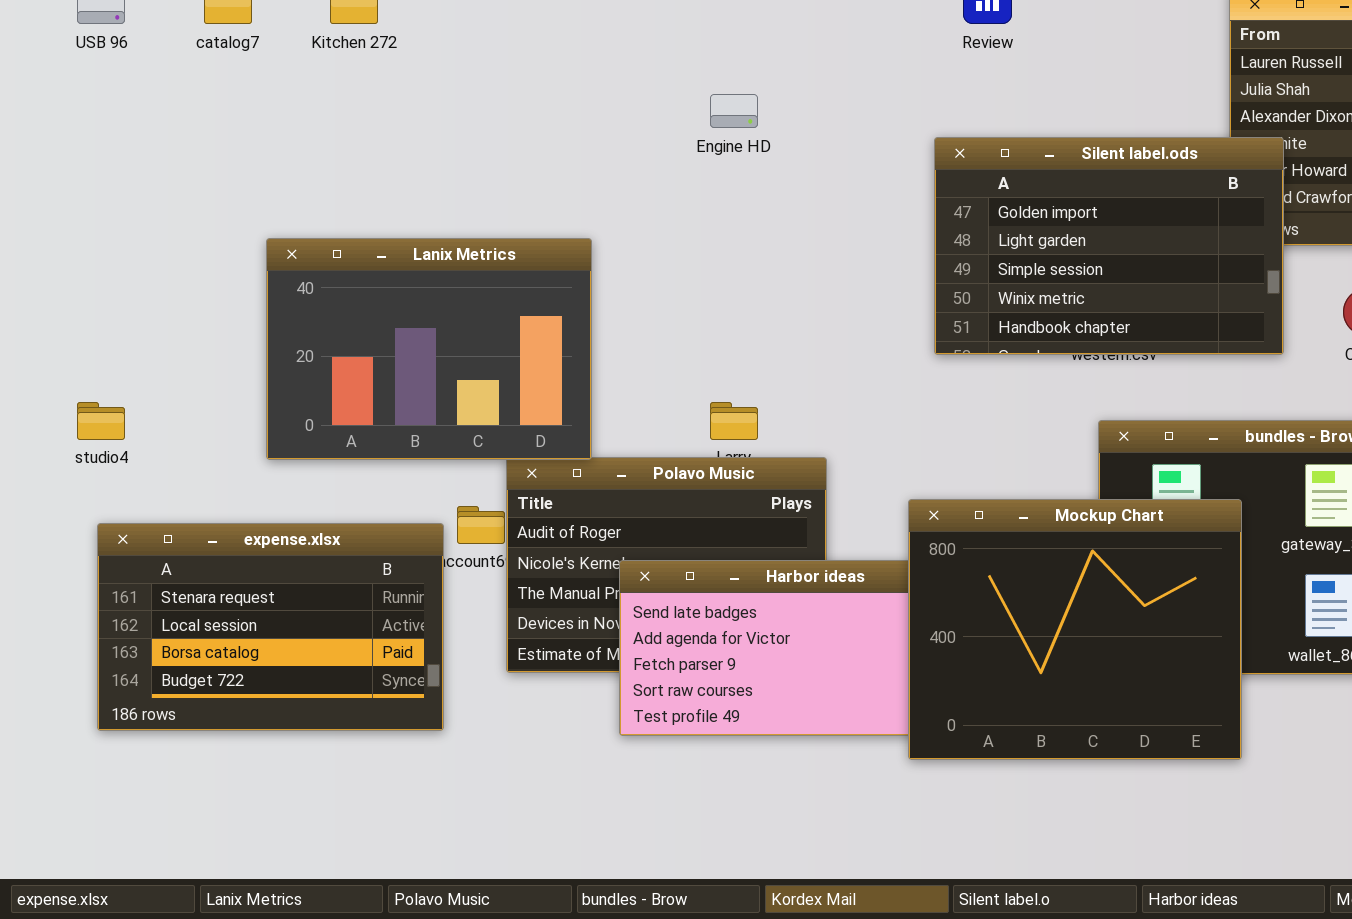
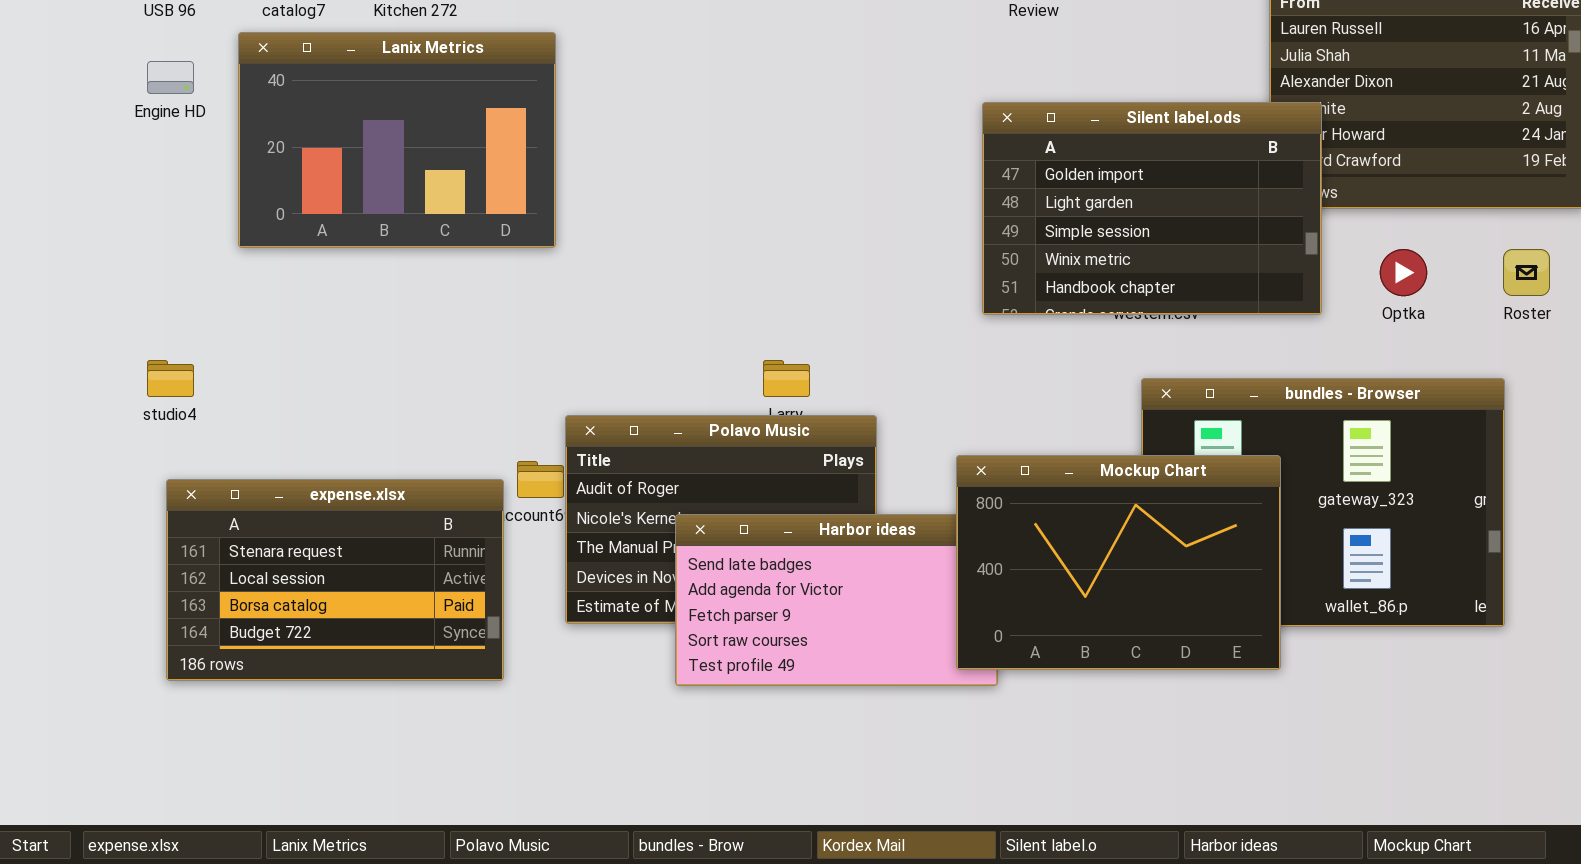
Engine HD: [710,94,758,128] -> [147,61,194,94], moved
Lanix Metrics: [266,238,592,460] -> [238,32,556,248], moved
Mockup Chart: [908,499,1242,760] -> [956,455,1281,670], resized

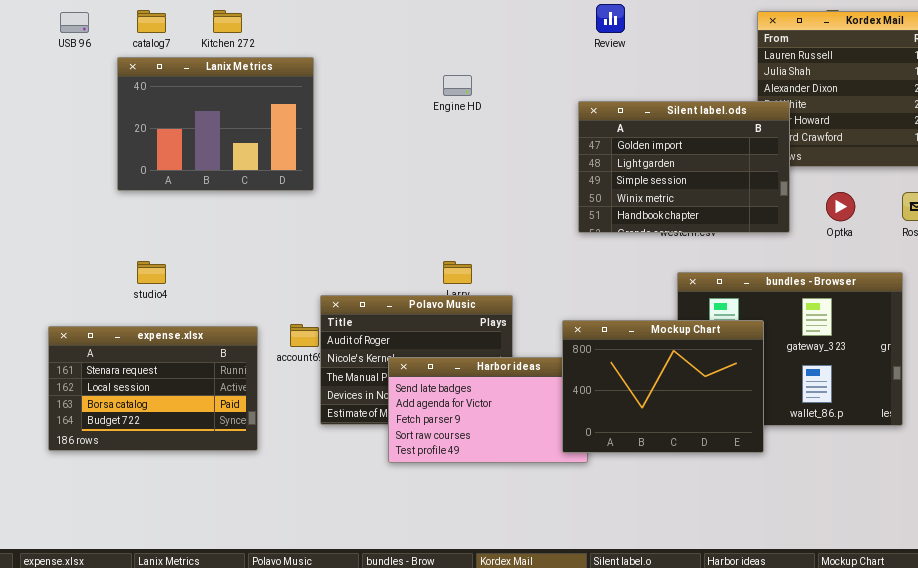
Engine HD: [147,61,194,94] -> [443,75,472,96], moved
studio4: [147,360,194,397] -> [137,261,166,284], moved
expense.xlsx: [166,479,504,681] -> [48,326,258,451], moved

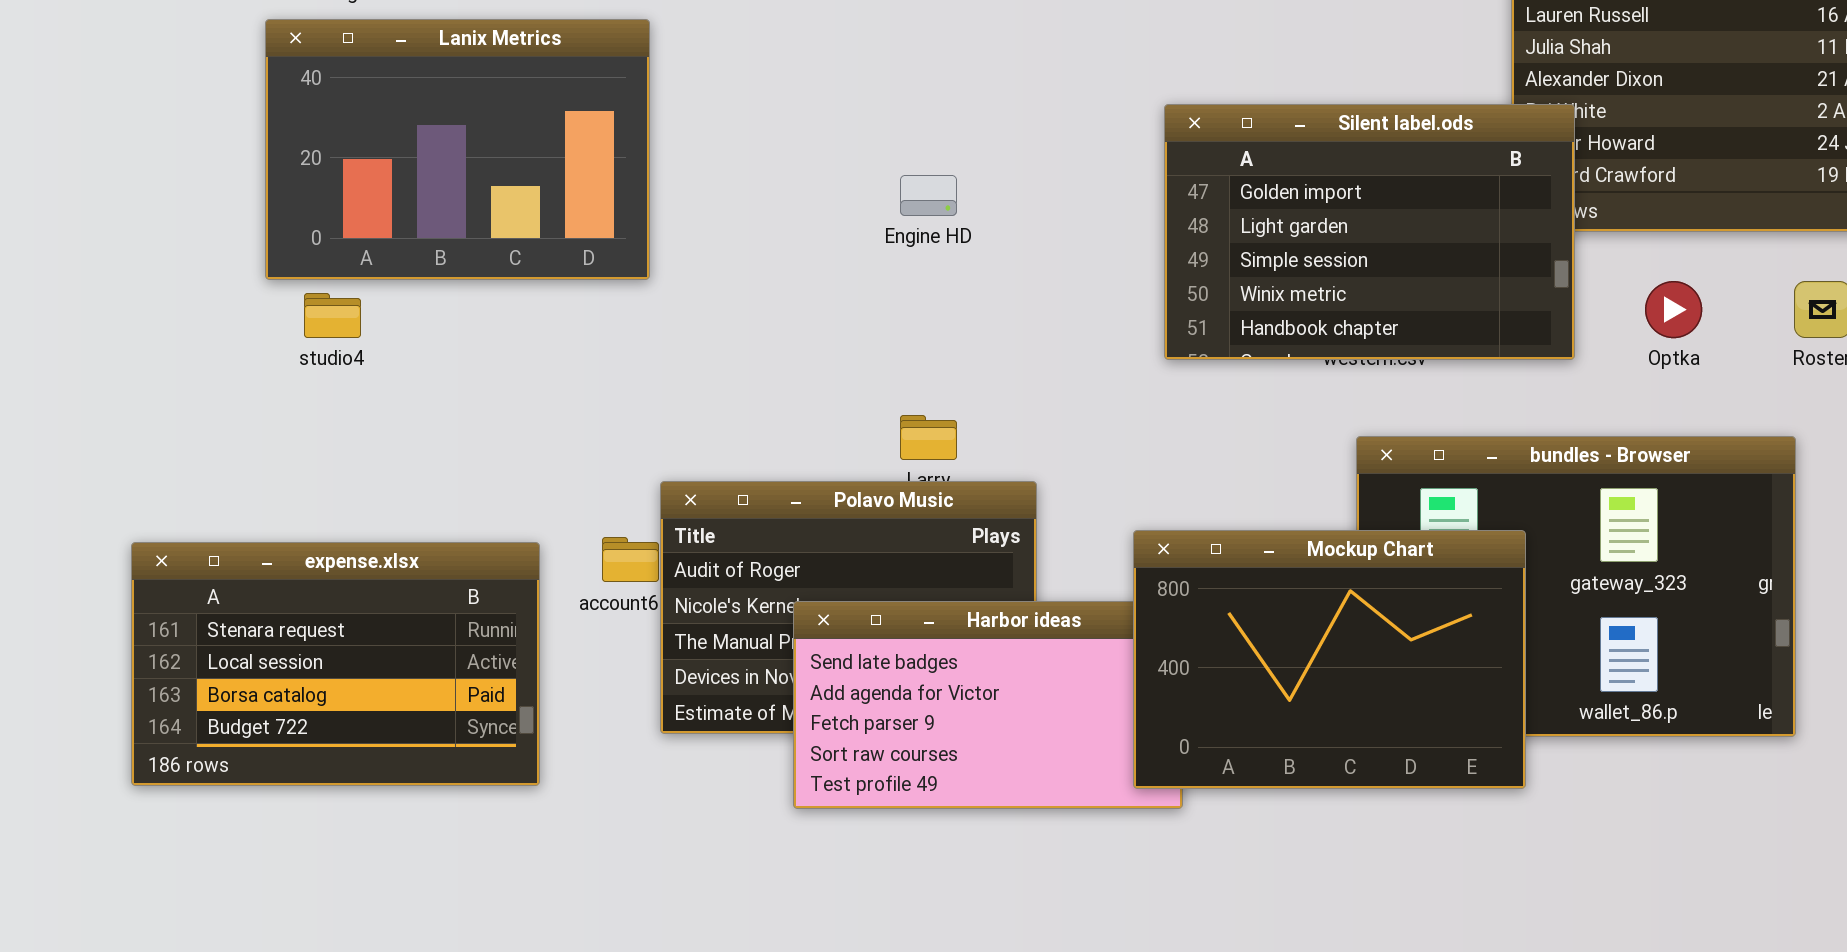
Engine HD: [443,75,472,96] -> [900,175,957,216], moved
studio4: [137,261,166,284] -> [304,293,361,338], moved

